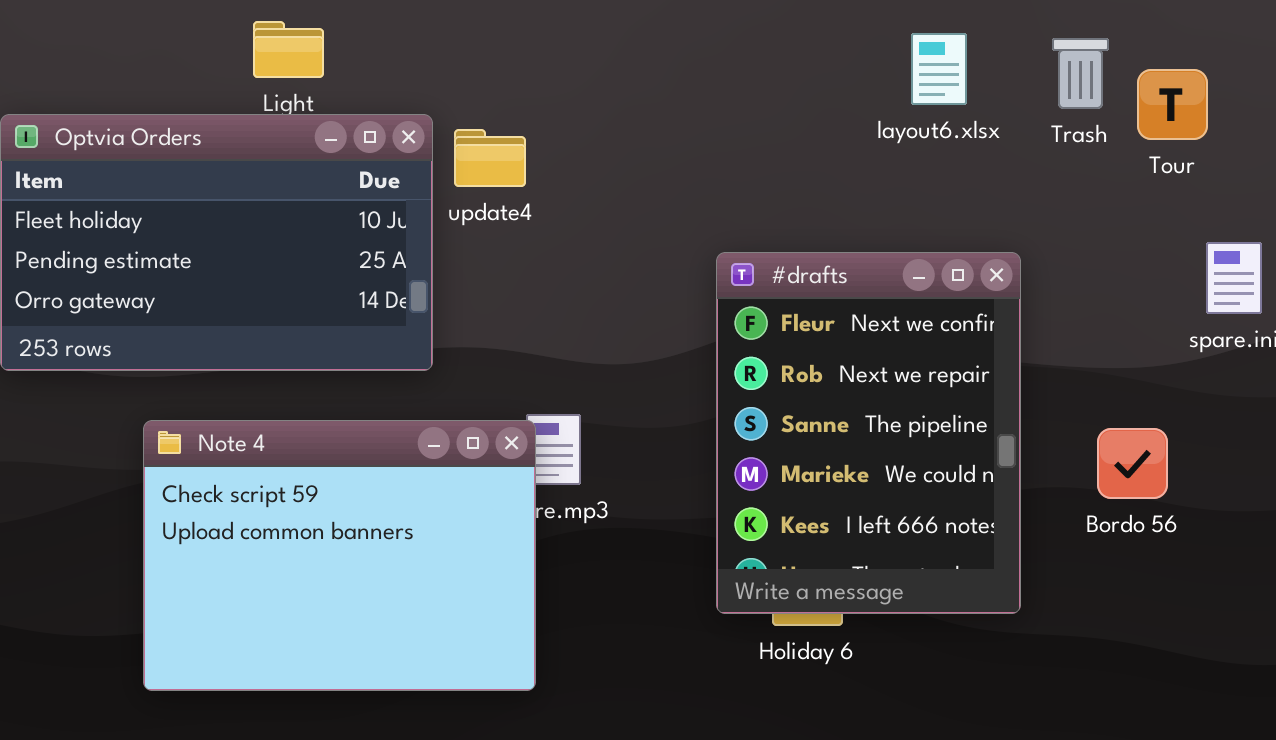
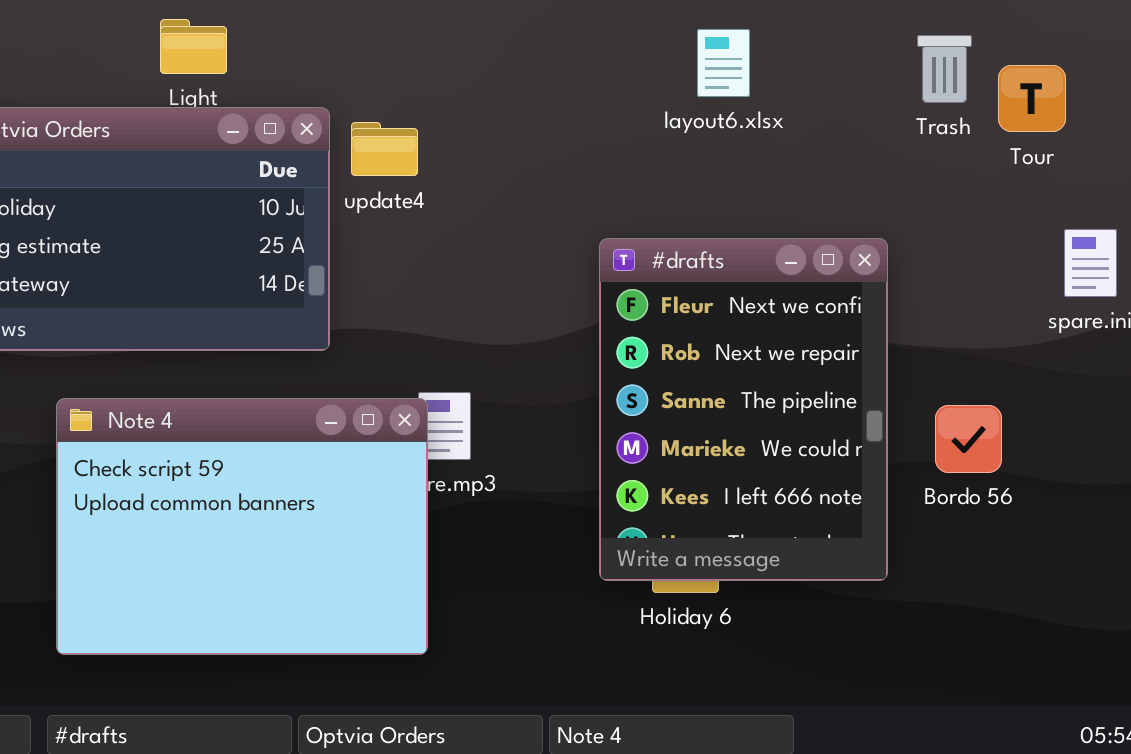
layout6.xlsx: [911,33,967,105] -> [697,29,750,97], moved
Bordo 56: [1097,428,1168,499] -> [935,405,1002,473], moved

